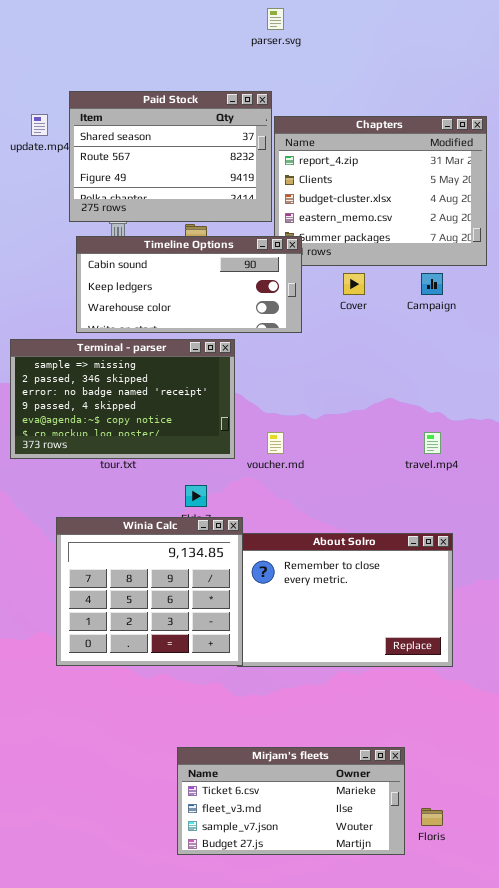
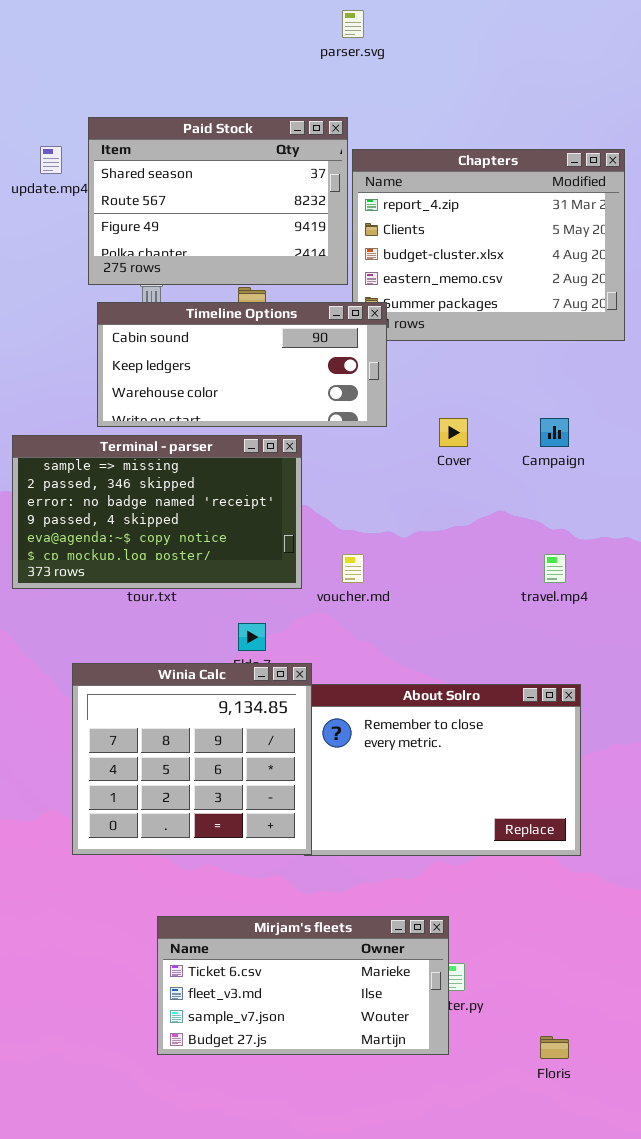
Cover: [343,273,365,295] -> [439,418,468,447], moved
Campaign: [421,273,443,295] -> [540,418,569,447], moved
Mirjam's fleets: [177,747,405,855] -> [157,916,449,1055], moved

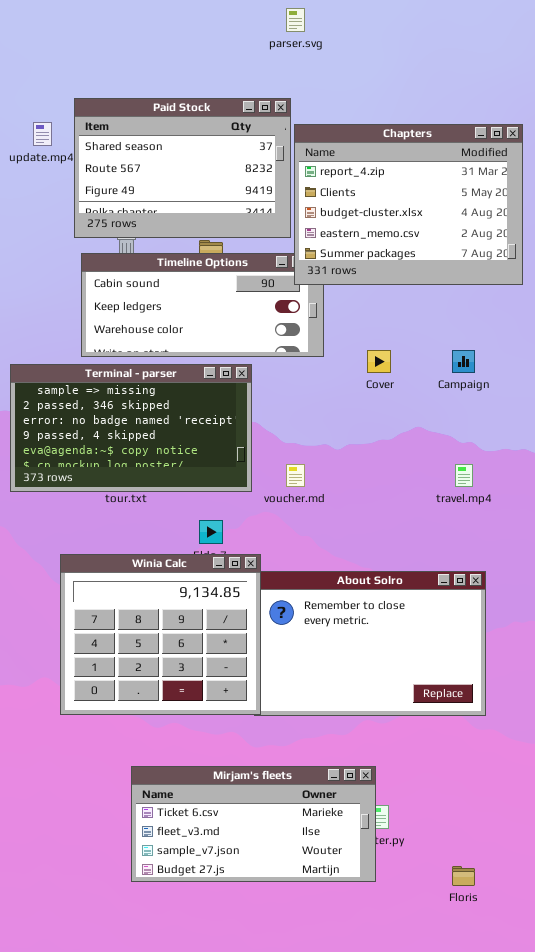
Chapters: [352,149,625,341] -> [294,124,523,285], raised

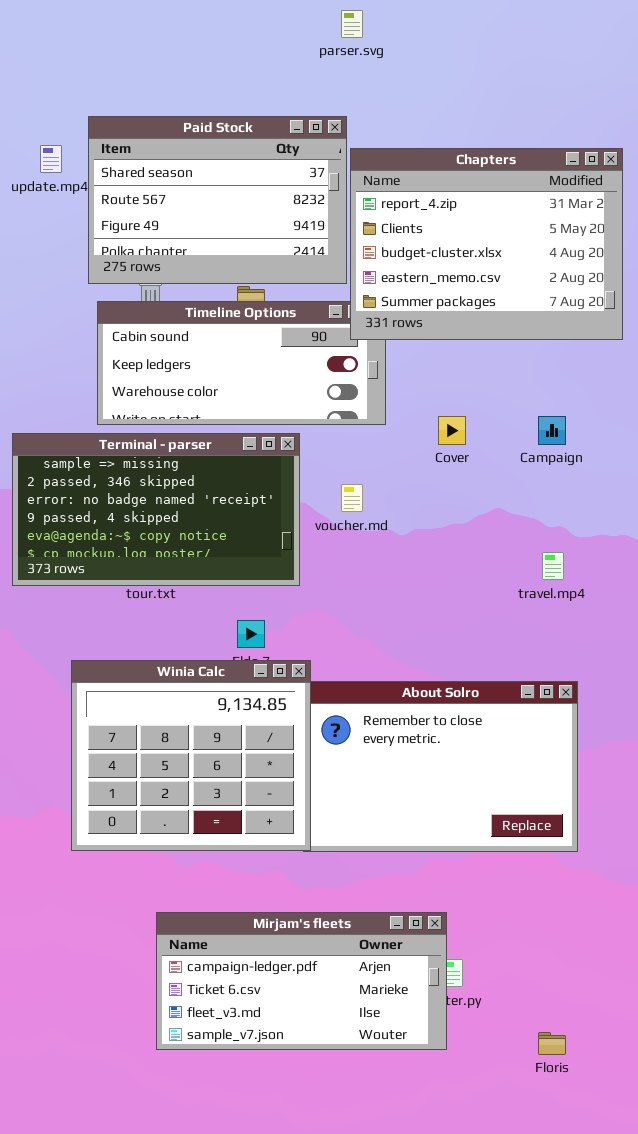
voucher.md: [286,464,305,487] -> [341,484,363,512], moved
Mirjam's fleets: [131,766,376,882] -> [156,912,447,1050], scrolled up 1 row

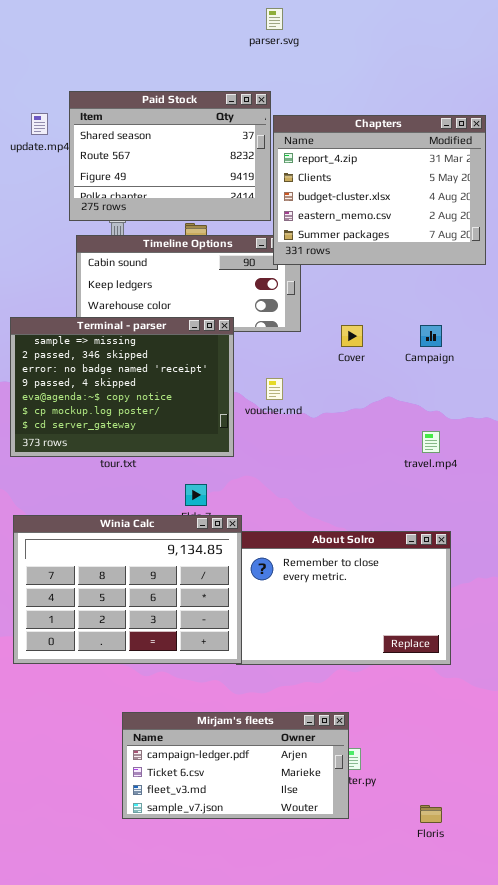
Terminal - parser: [12,433,300,586] -> [10,317,234,457], resized
Winia Calc: [71,660,311,851] -> [13,515,242,664], resized

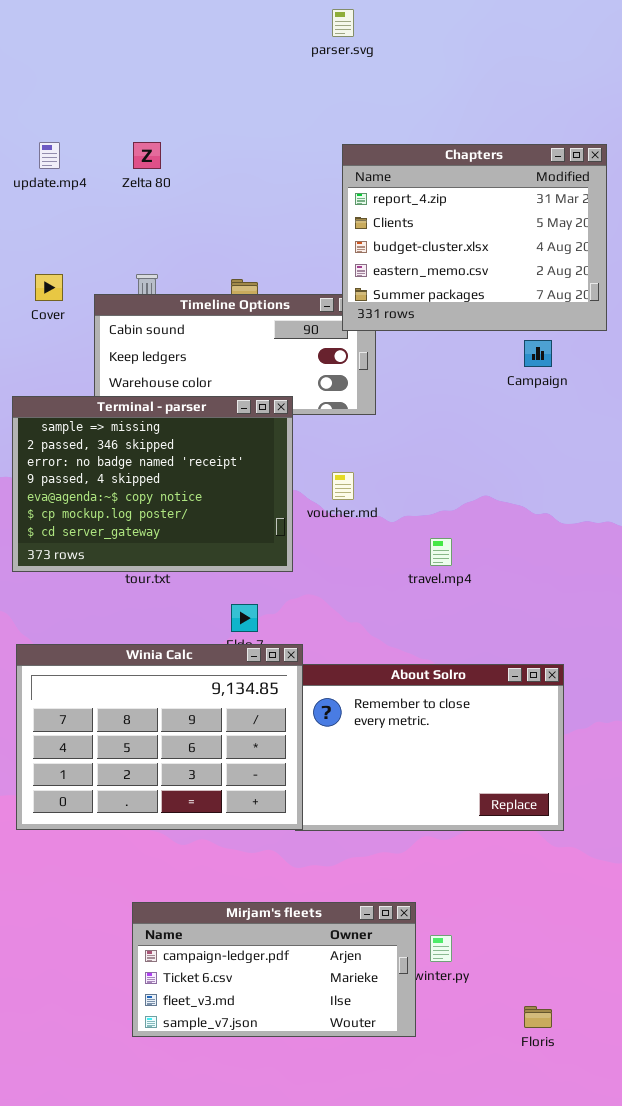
Paid Stock: [69,91,271,221] -> none, closed
Cover: [341,325,363,347] -> [35,274,63,301], moved
Campaign: [420,325,442,347] -> [524,340,552,367], moved
travel.mp4: [422,431,440,453] -> [430,538,452,566], moved
Mirjam's fleets: [122,712,349,819] -> [132,902,416,1037], moved

